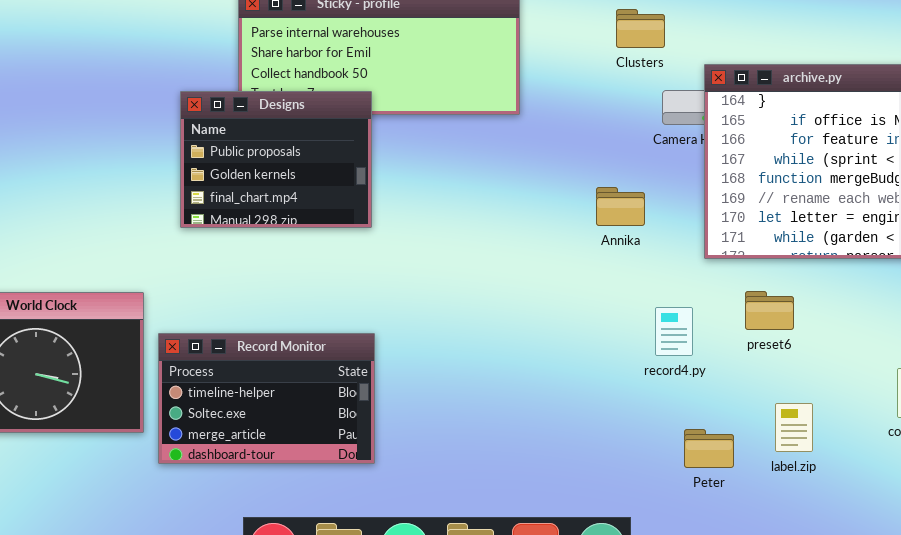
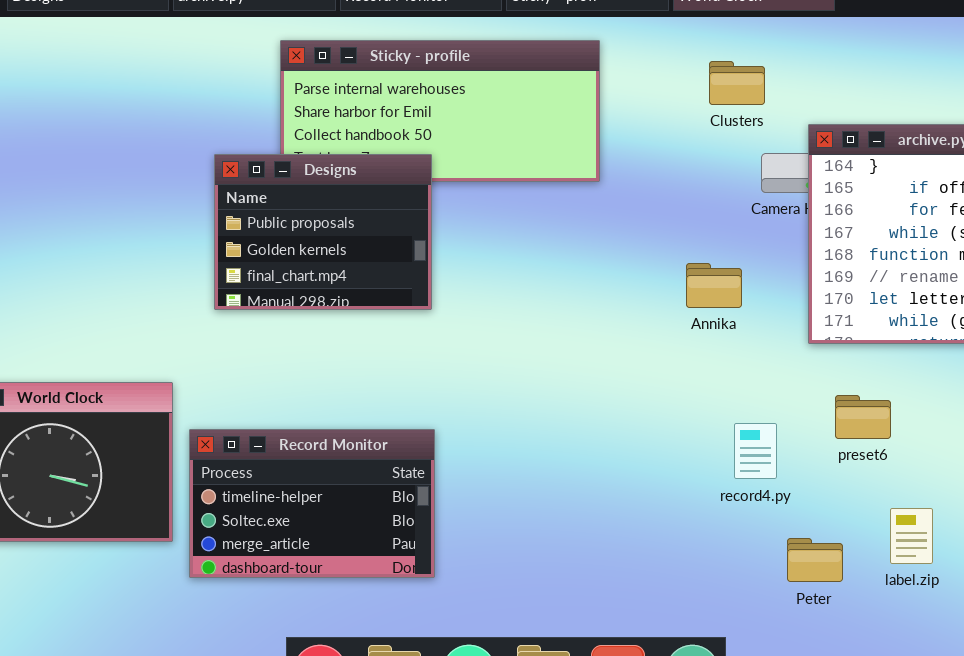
preset6: [745,291,794,330] -> [835,395,891,439], moved
record4.py: [655,307,693,356] -> [734,423,777,479], moved

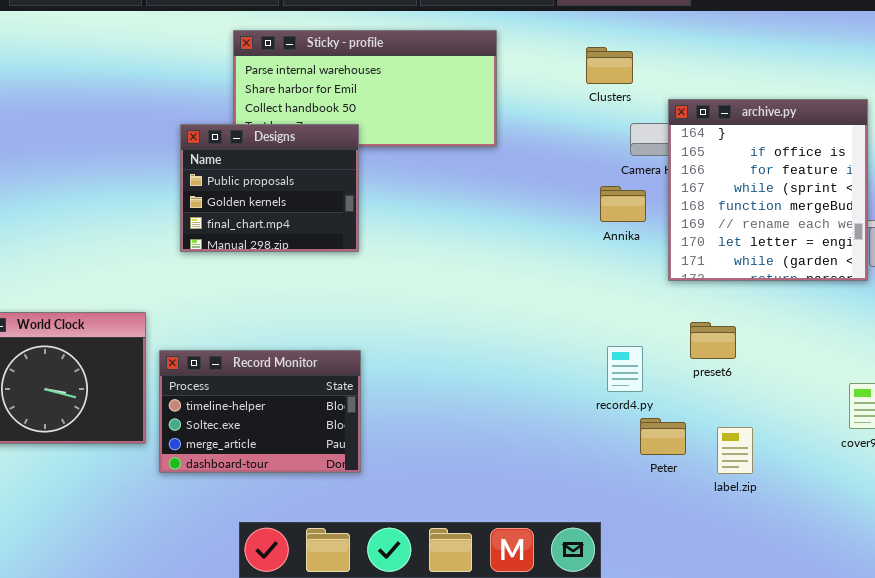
Annika: [686,263,742,308] -> [600,186,646,222], moved
label.zip: [890,508,933,564] -> [717,427,753,474], moved
Peter: [787,538,843,582] -> [640,418,686,455], moved

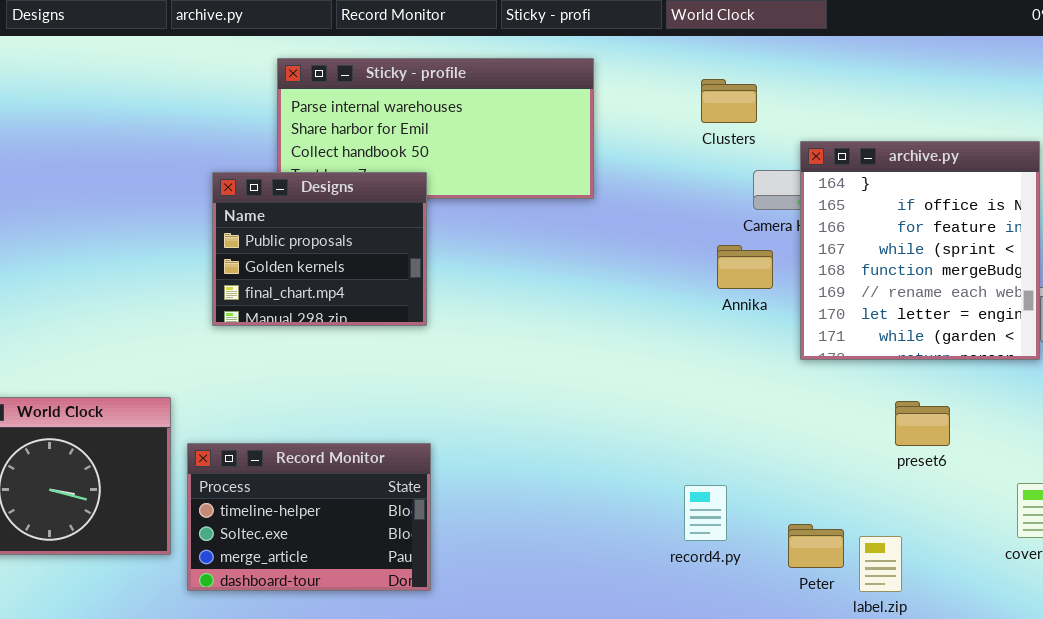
preset6: [690,322,736,359] -> [895,401,950,446], moved
record4.py: [607,346,643,392] -> [684,485,727,541], moved
Peter: [640,418,686,455] -> [788,524,844,568], moved

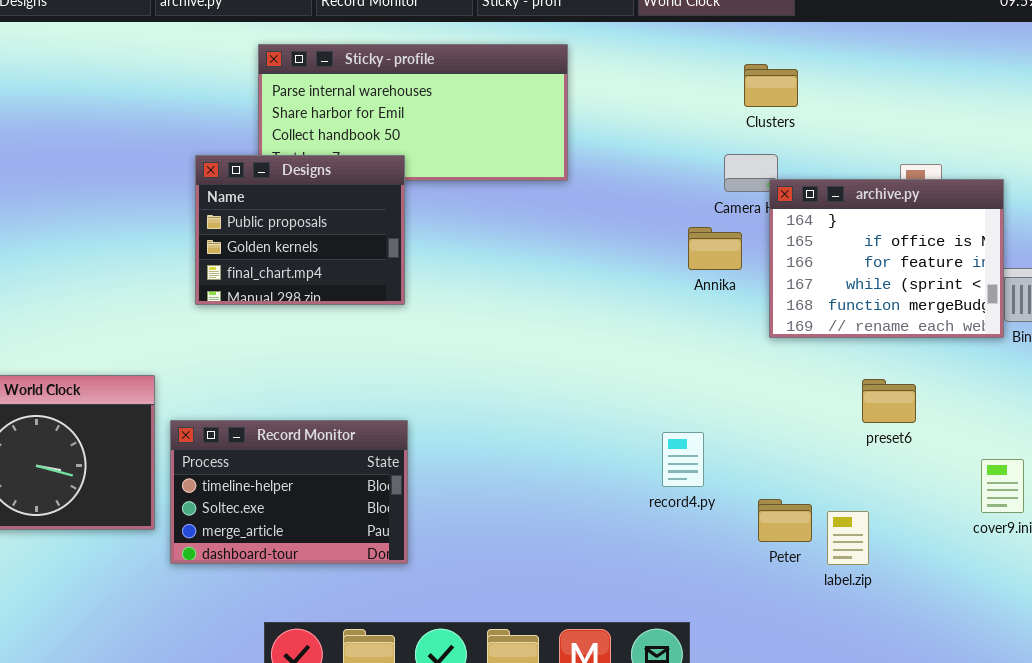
Clusters: [701,79,757,123] -> [744,64,798,107], moved
archive.py: [800,141,1040,360] -> [769,179,1004,338], resized
record4.py: [684,485,727,541] -> [662,432,704,487], moved

